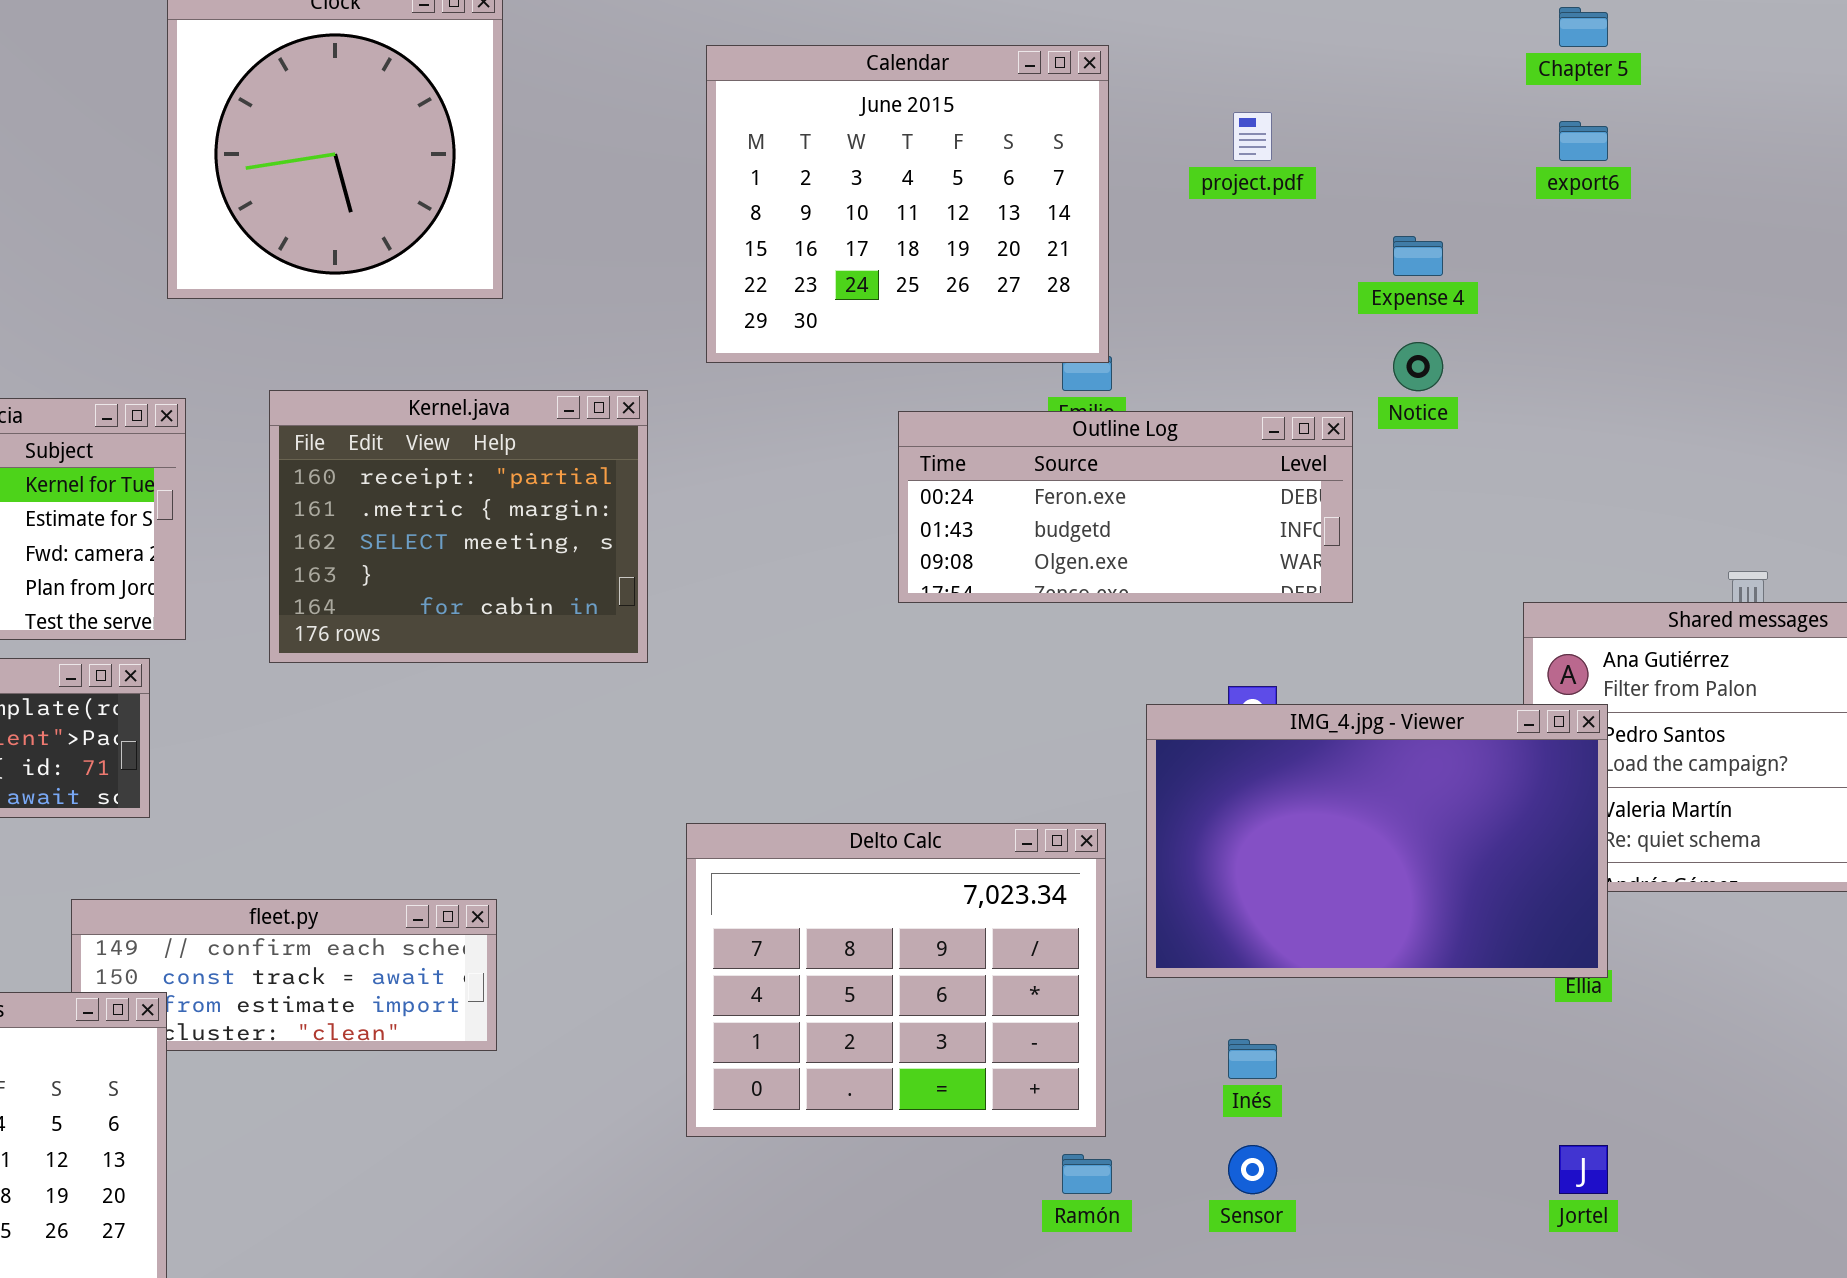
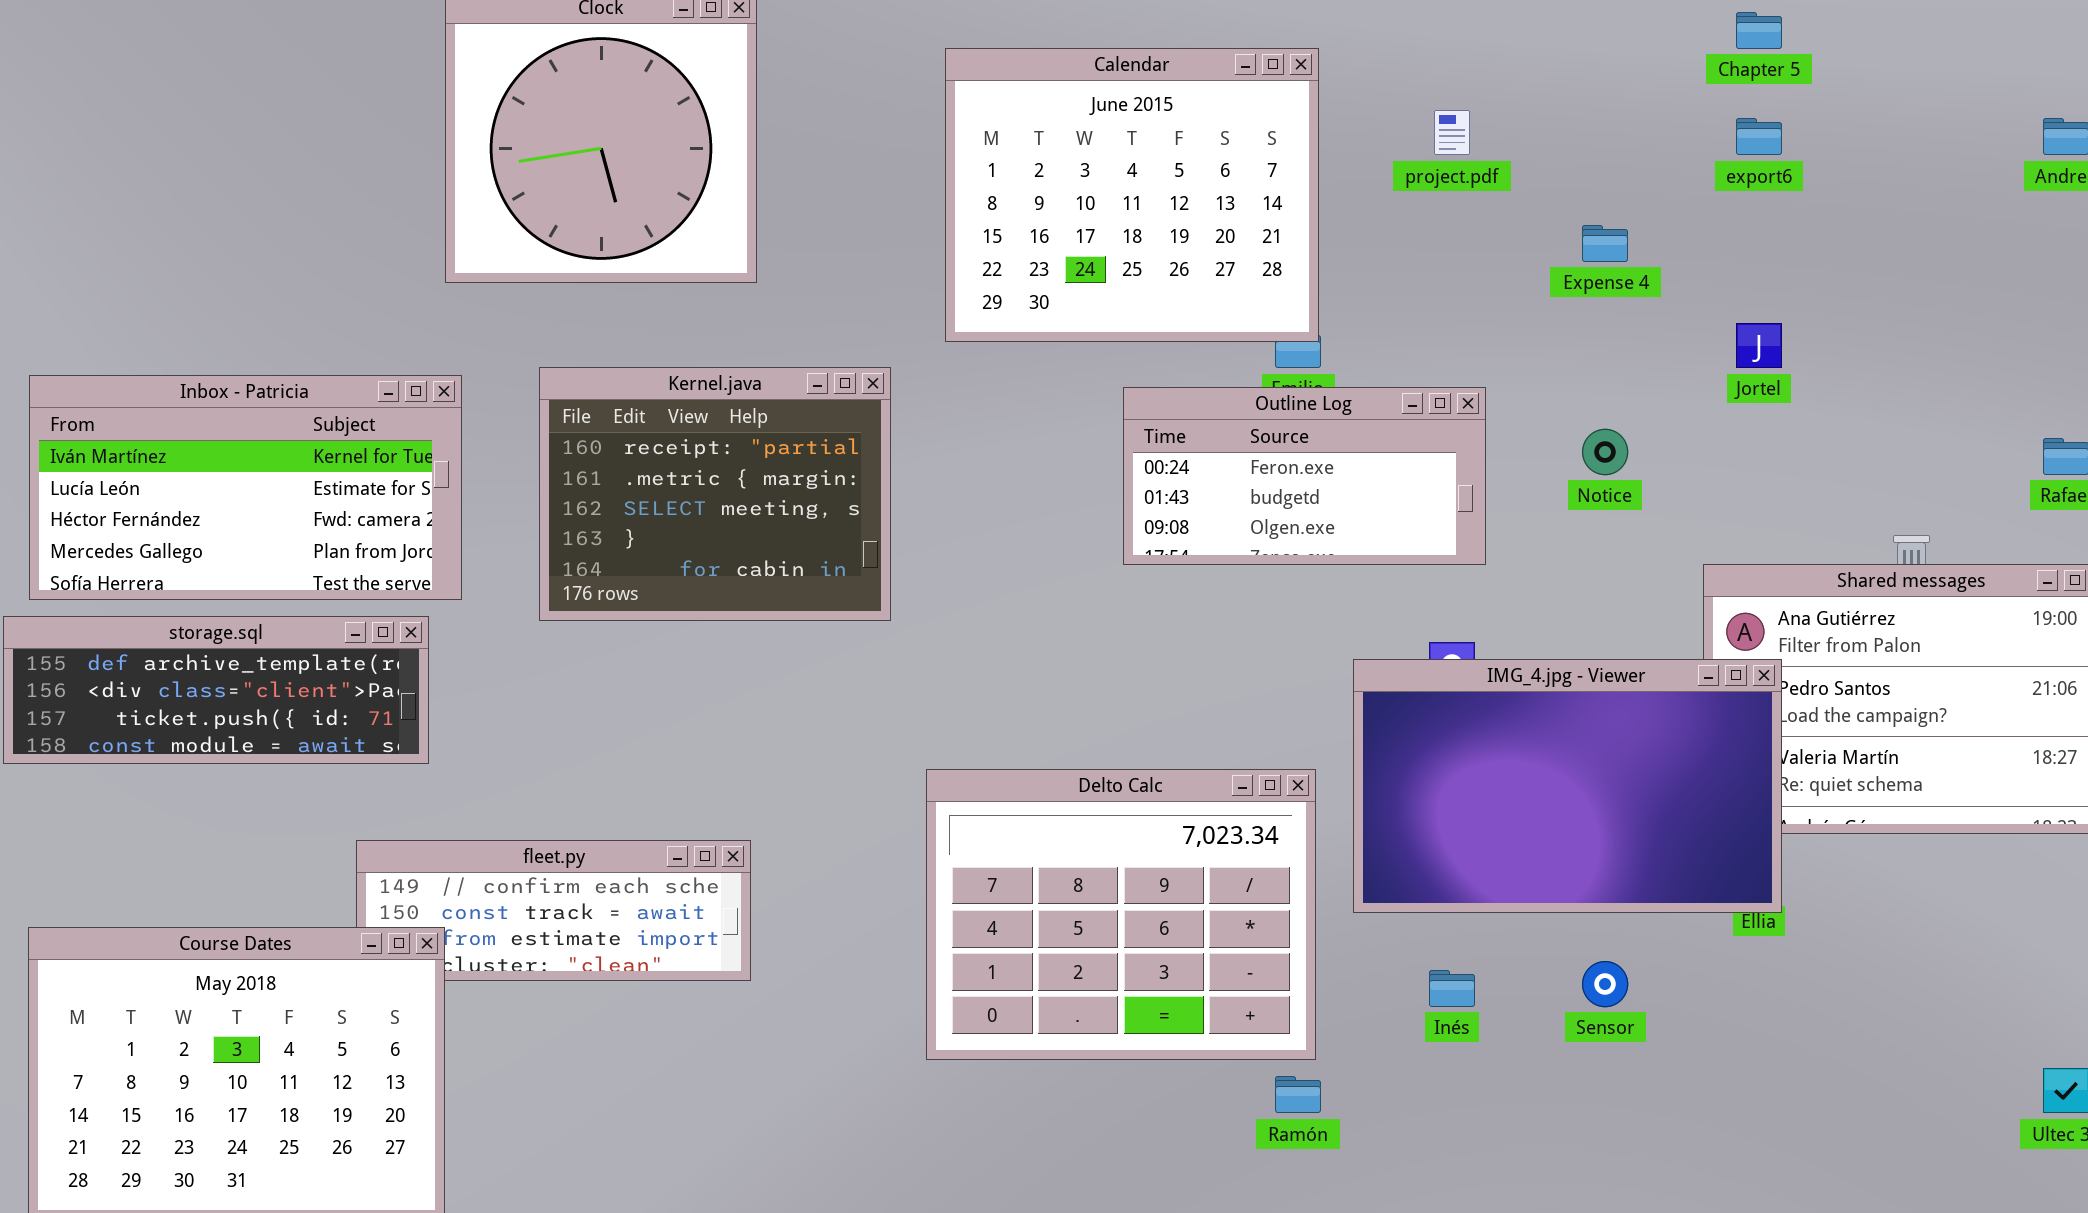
Notice: [1393,342,1443,391] -> [1582,429,1628,475], moved
Outline Log: [898,411,1353,603] -> [1123,387,1486,565], resized
Sensor: [1228,1145,1277,1194] -> [1582,961,1628,1007], moved
Jortel: [1559,1145,1608,1194] -> [1736,323,1782,368], moved

